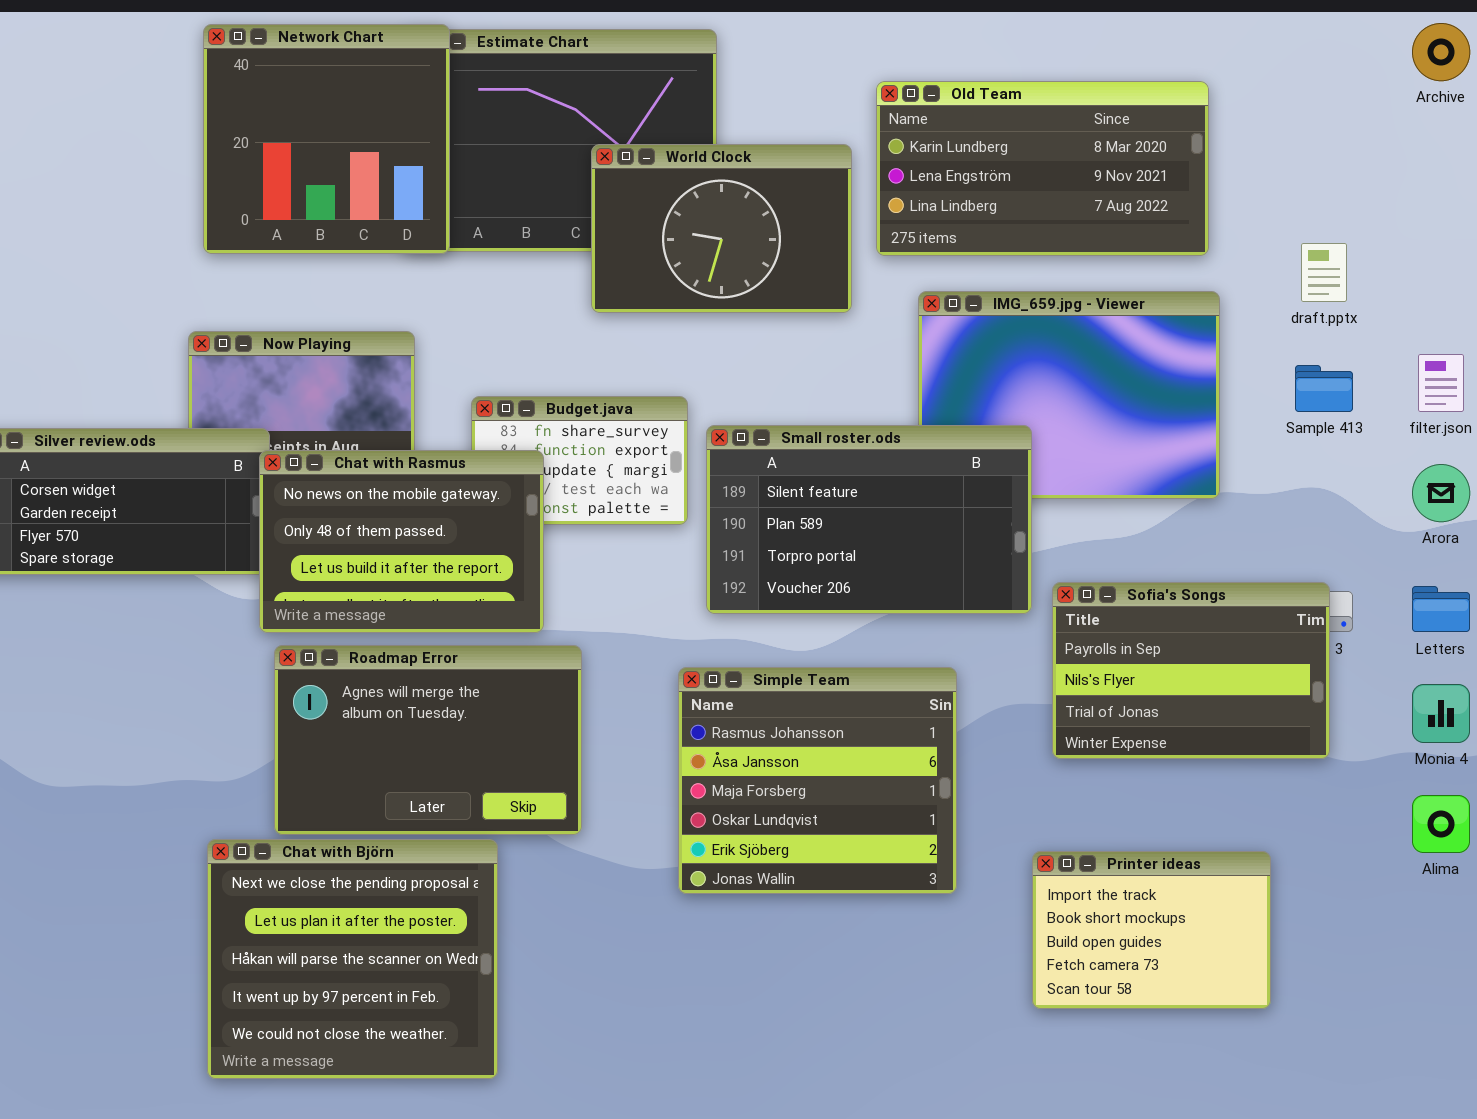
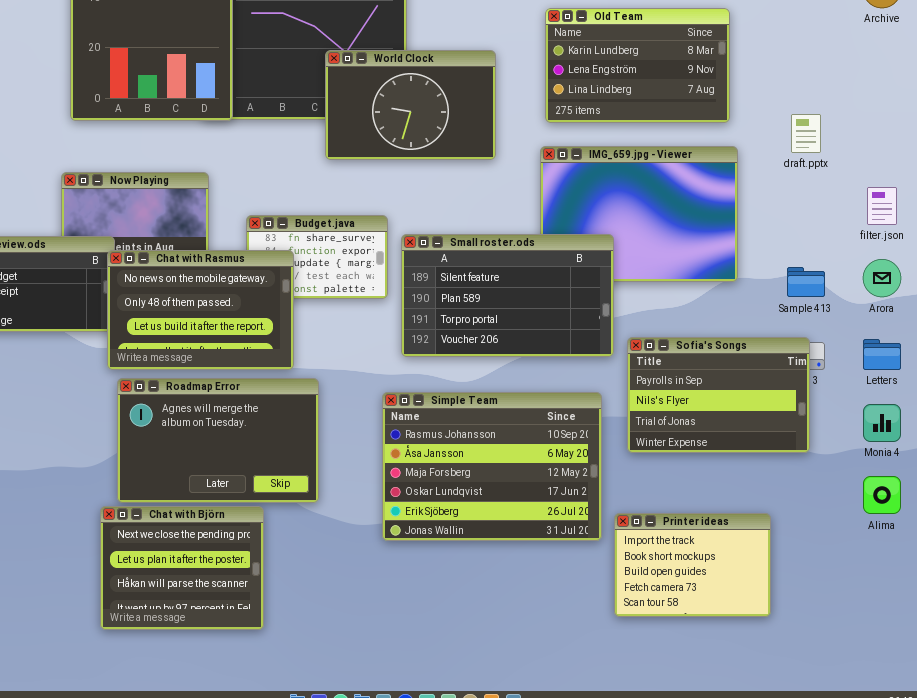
Old Team: [876,81,1209,256] -> [545,8,730,123], resized
Sample 413: [1295,365,1353,412] -> [787,267,825,297], moved
Simple Team: [678,667,957,894] -> [382,392,602,541], resized
Chat with Björn: [207,839,498,1079] -> [100,506,264,630], resized

